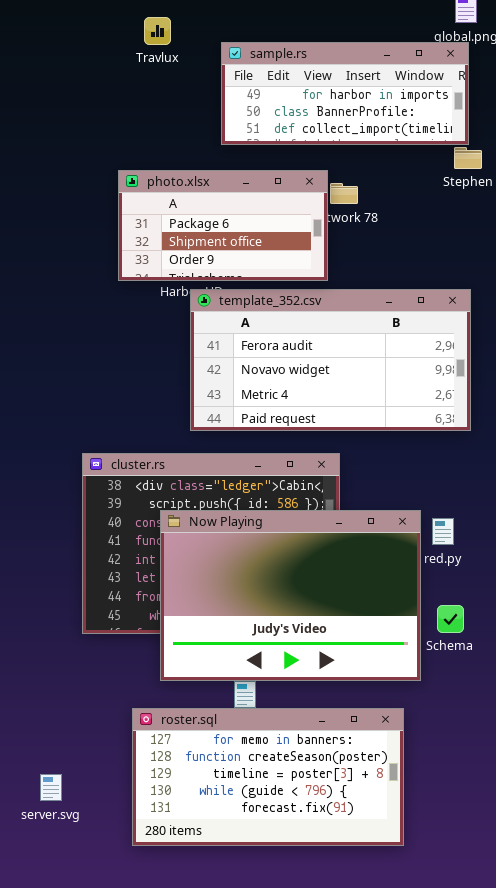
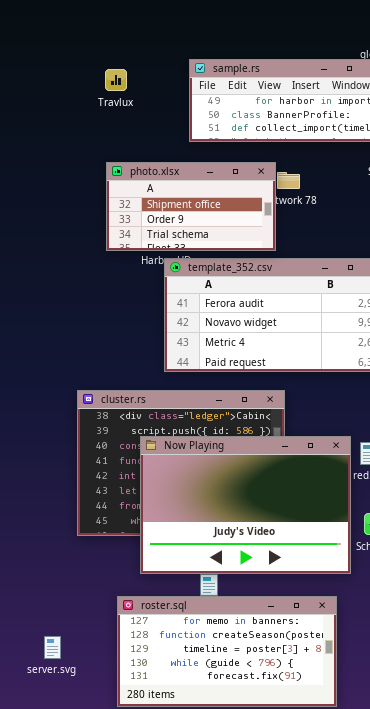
Travlux: [144,17,171,45] -> [105,69,127,91], moved
photo.xlsx: [118,170,328,281] -> [106,162,276,251], scrolled down 1 row
server.svg: [40,774,62,801] -> [44,636,61,659], moved

